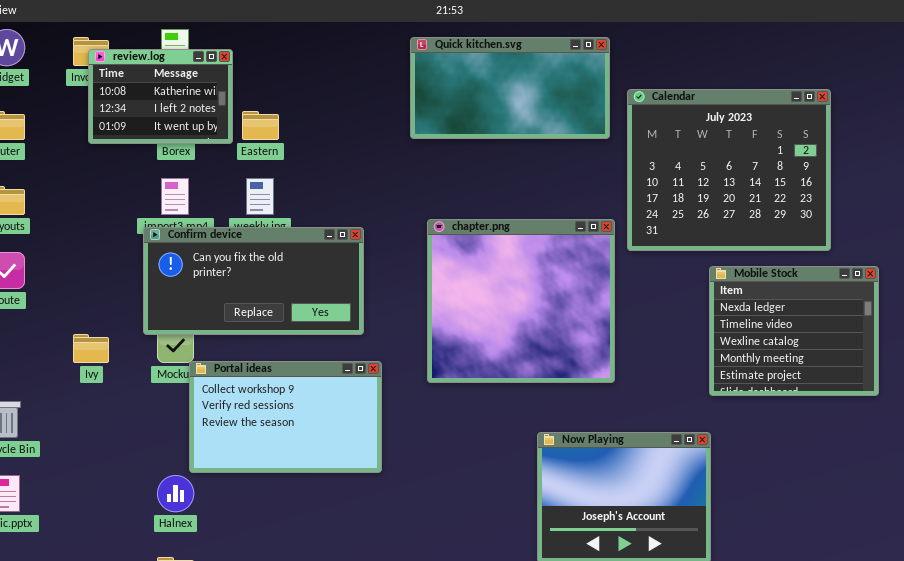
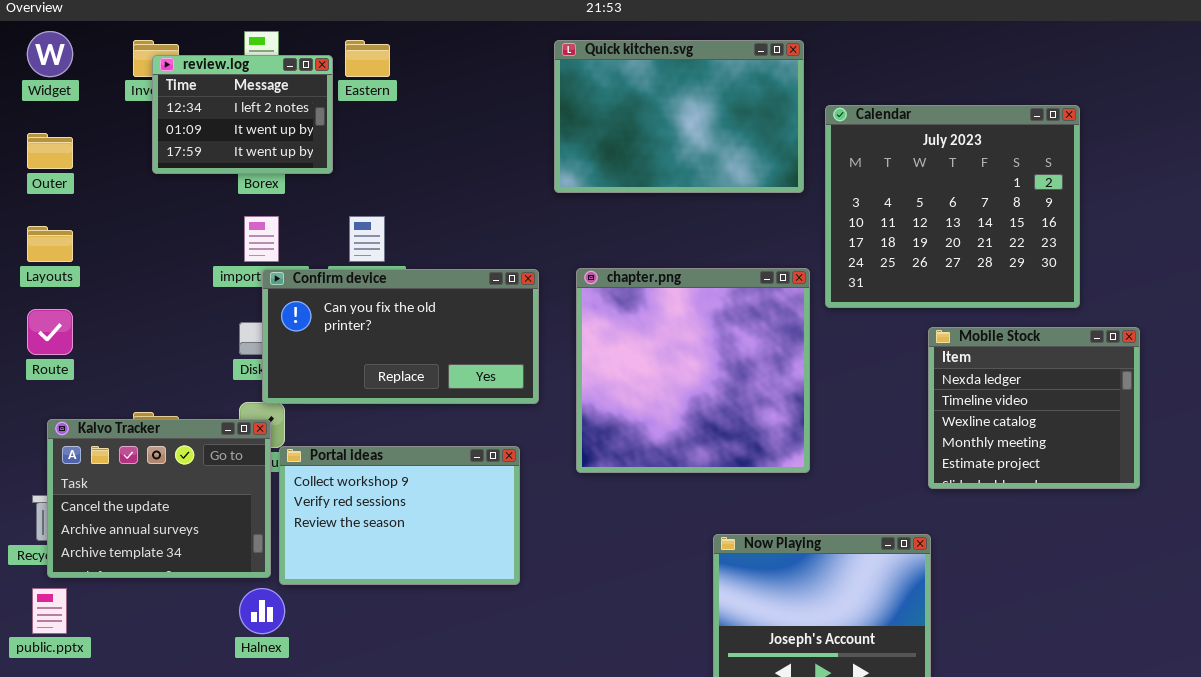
Quick kitchen.svg: [410,37,610,139] -> [554,40,804,193], resized
review.log: [88,49,233,144] -> [152,55,333,174], scrolled down 1 row
Eastern: [242,111,279,140] -> [345,40,390,77], moved
Confirm device: [143,227,364,335] -> [262,269,539,404], moved
Kalvo Tracker: none -> [47,419,271,578], opened

